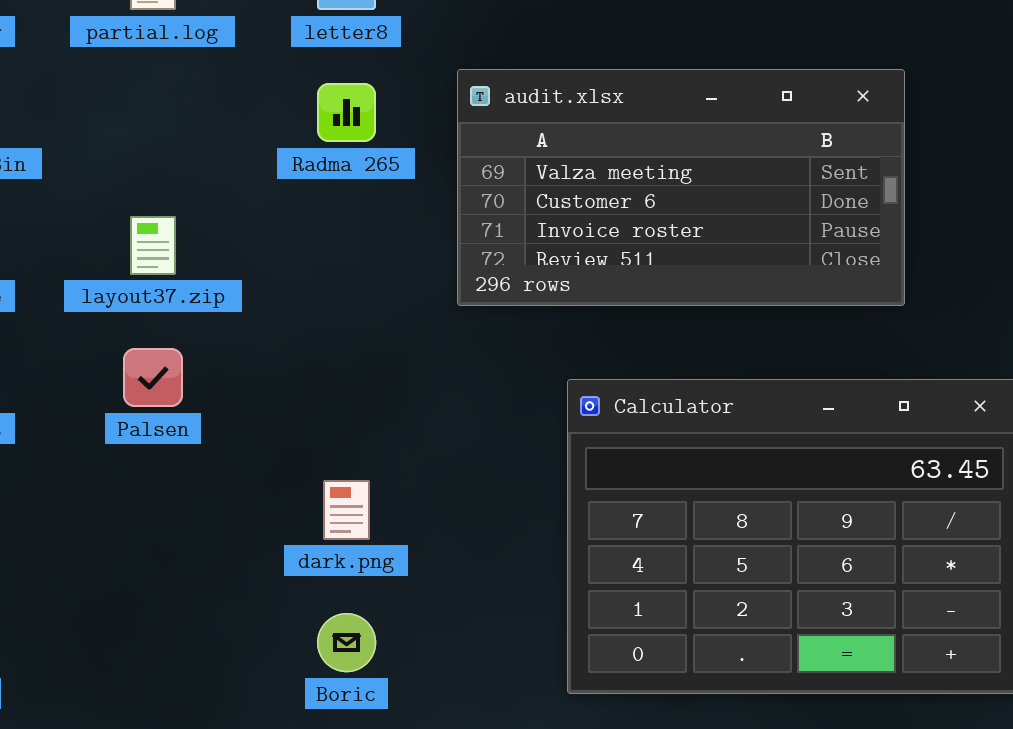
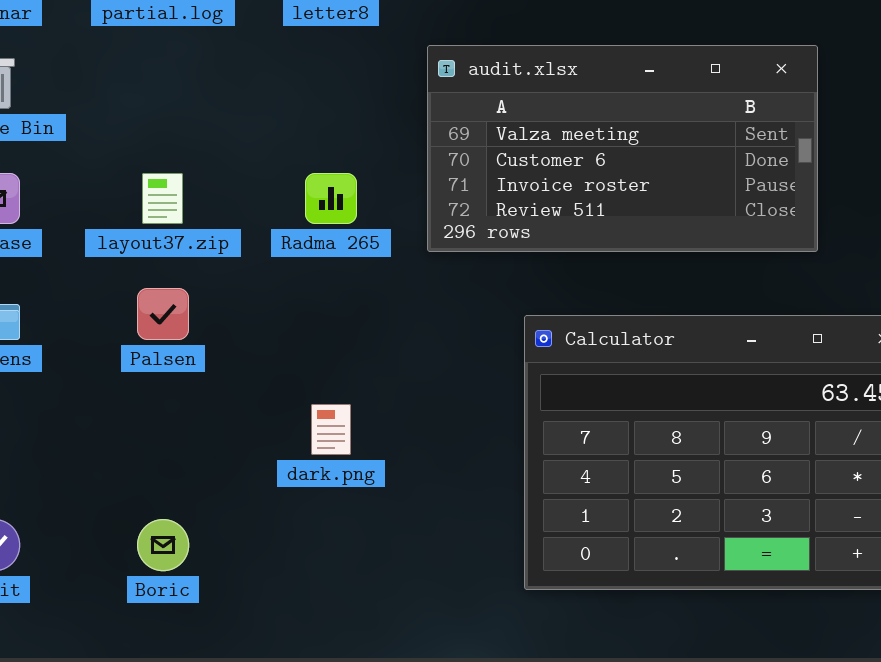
Radma 265: [317,83,376,142] -> [305,173,357,224], moved
Boric: [317,613,376,672] -> [137,519,189,571], moved

